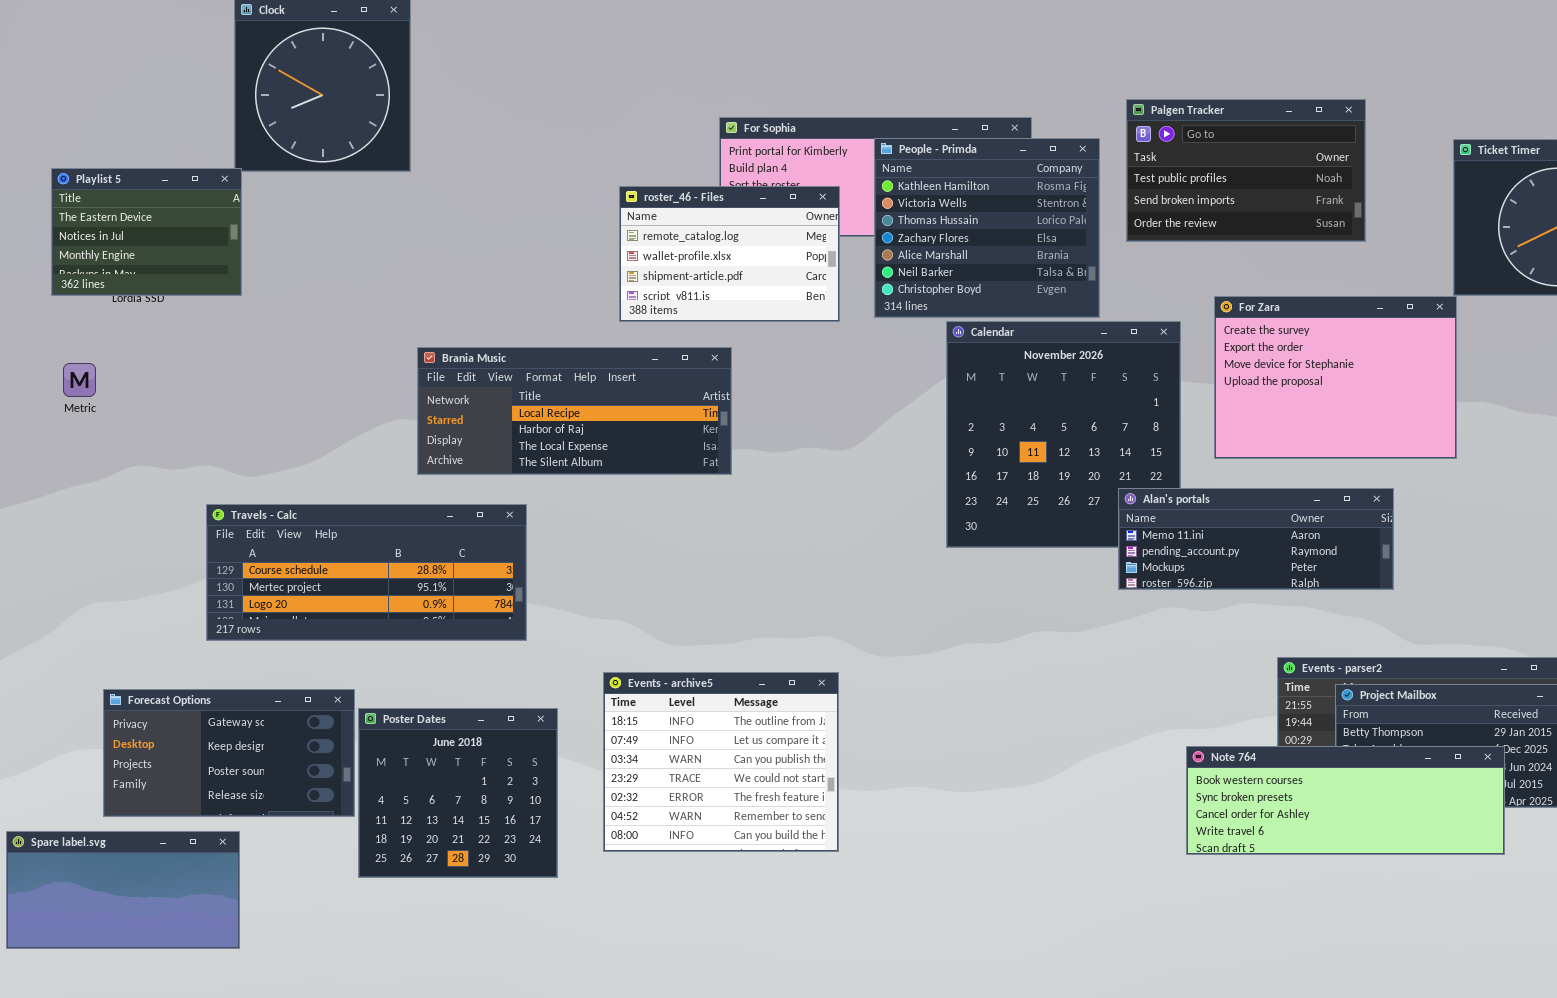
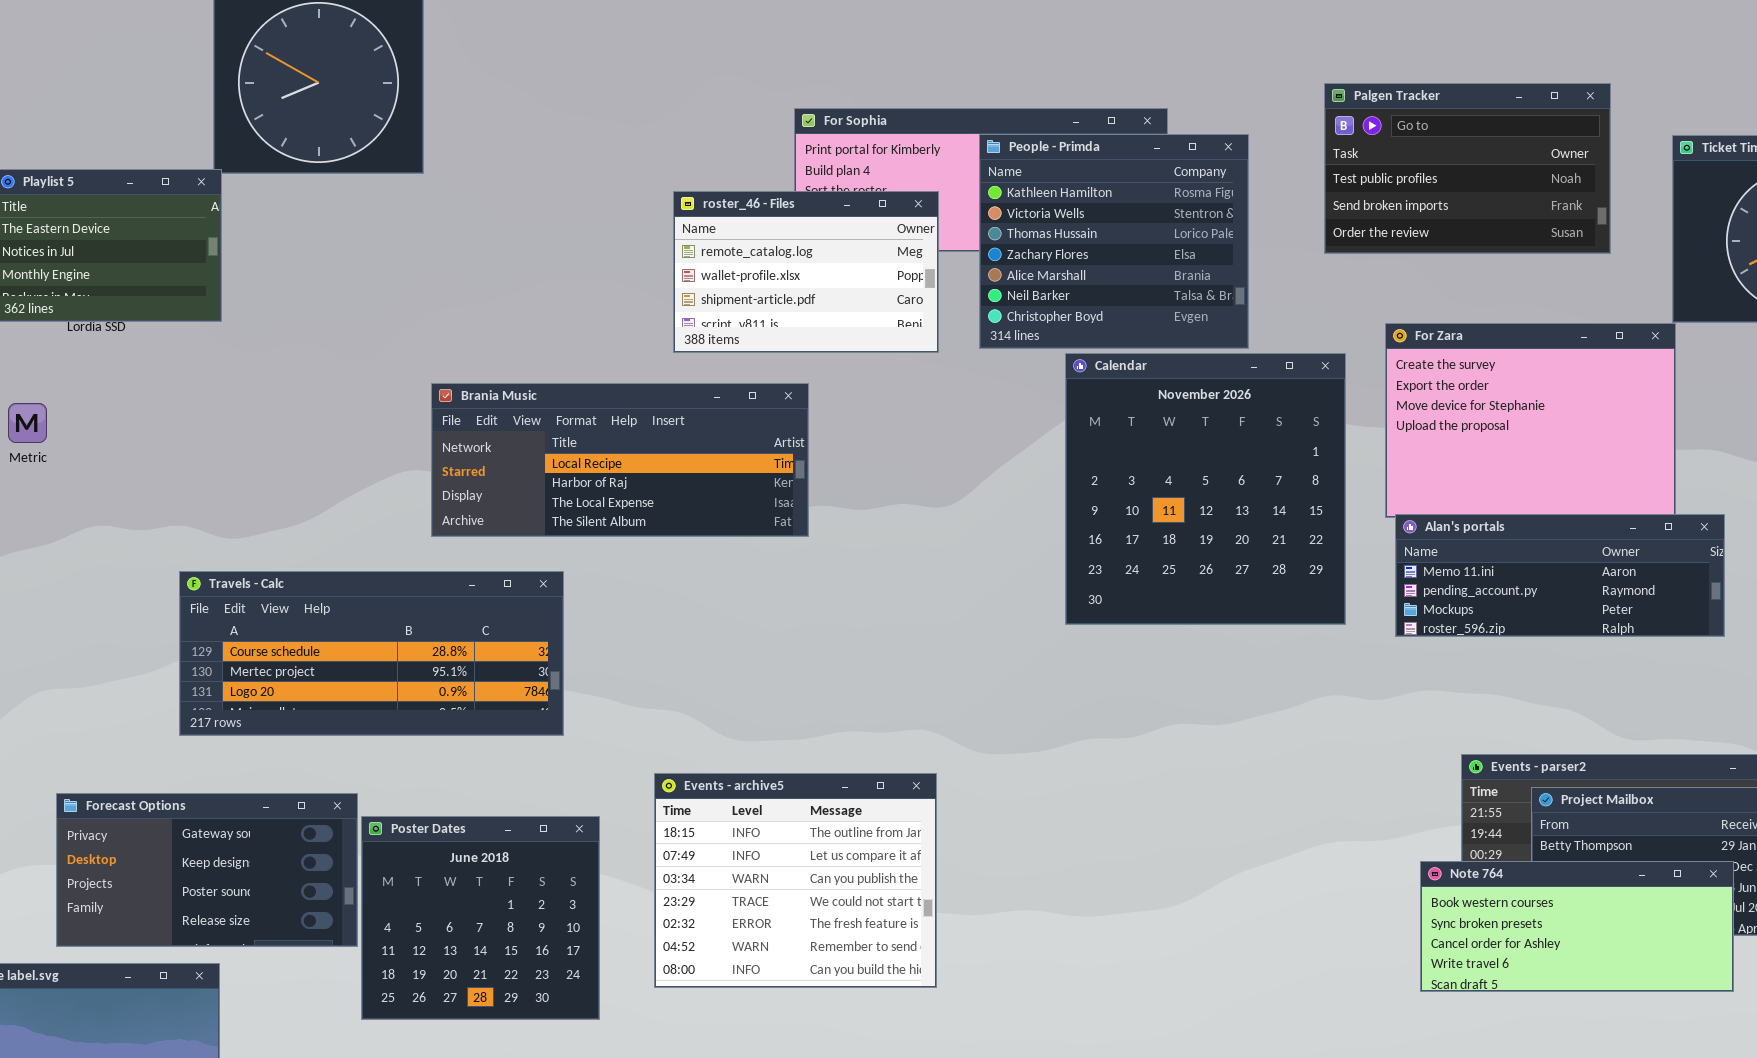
Palgen Tracker: [1126,99,1366,242] -> [1324,83,1611,254], moved
Alan's portals: [1118,488,1394,590] -> [1395,514,1725,637], moved
Note 764: [1186,746,1505,855] -> [1420,861,1734,992], resized

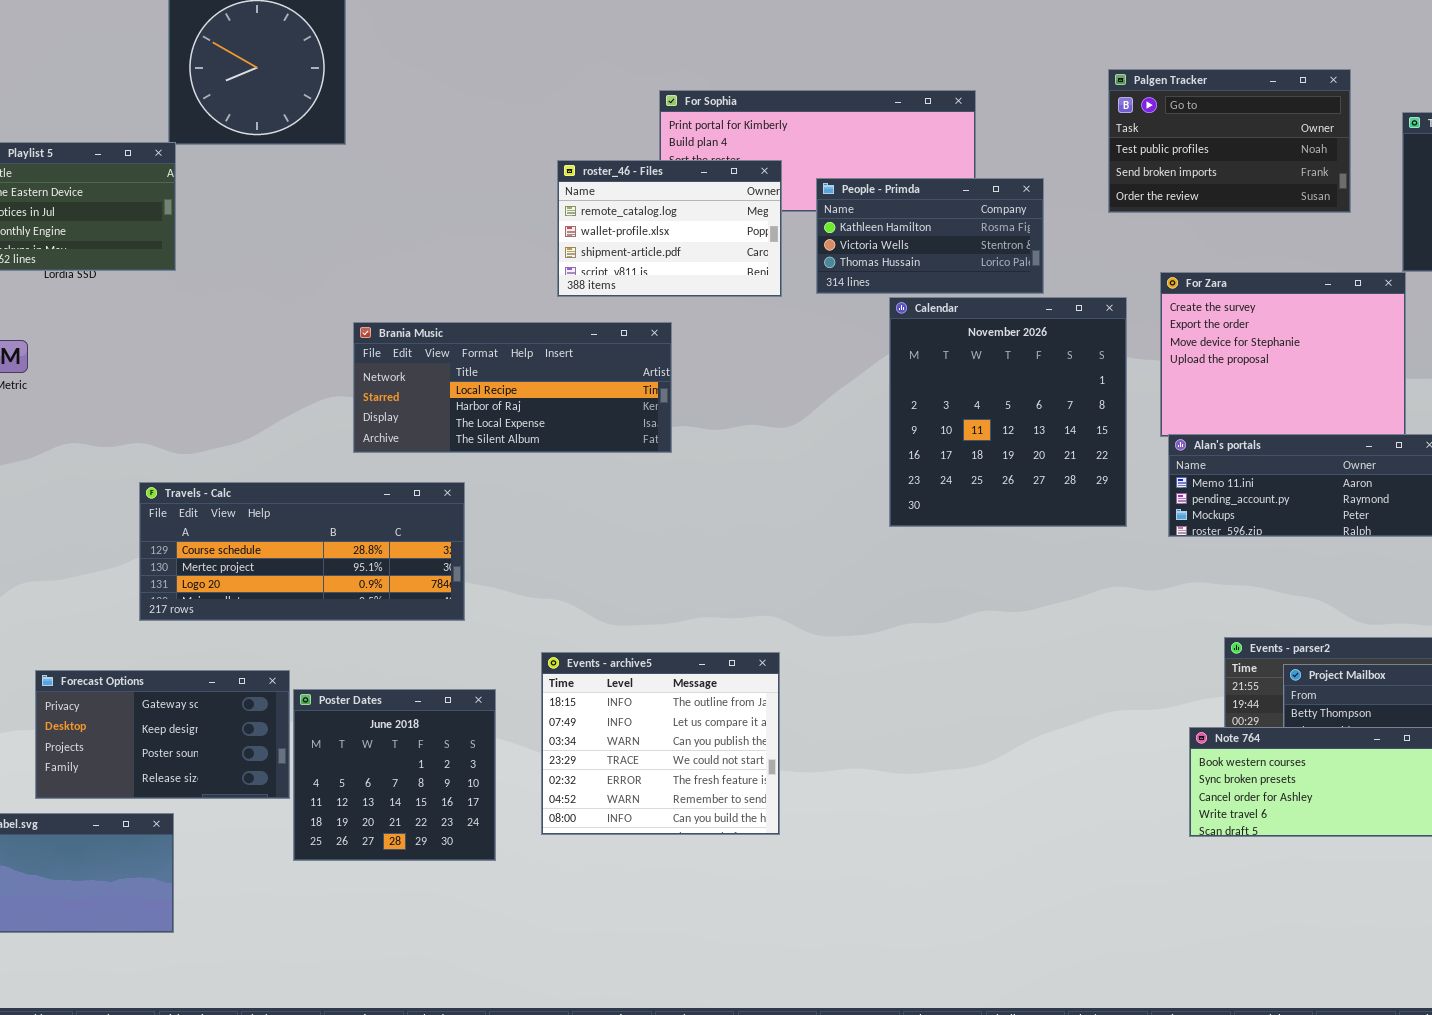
People - Primda: [979,134,1249,349] -> [816,178,1044,294], resized

